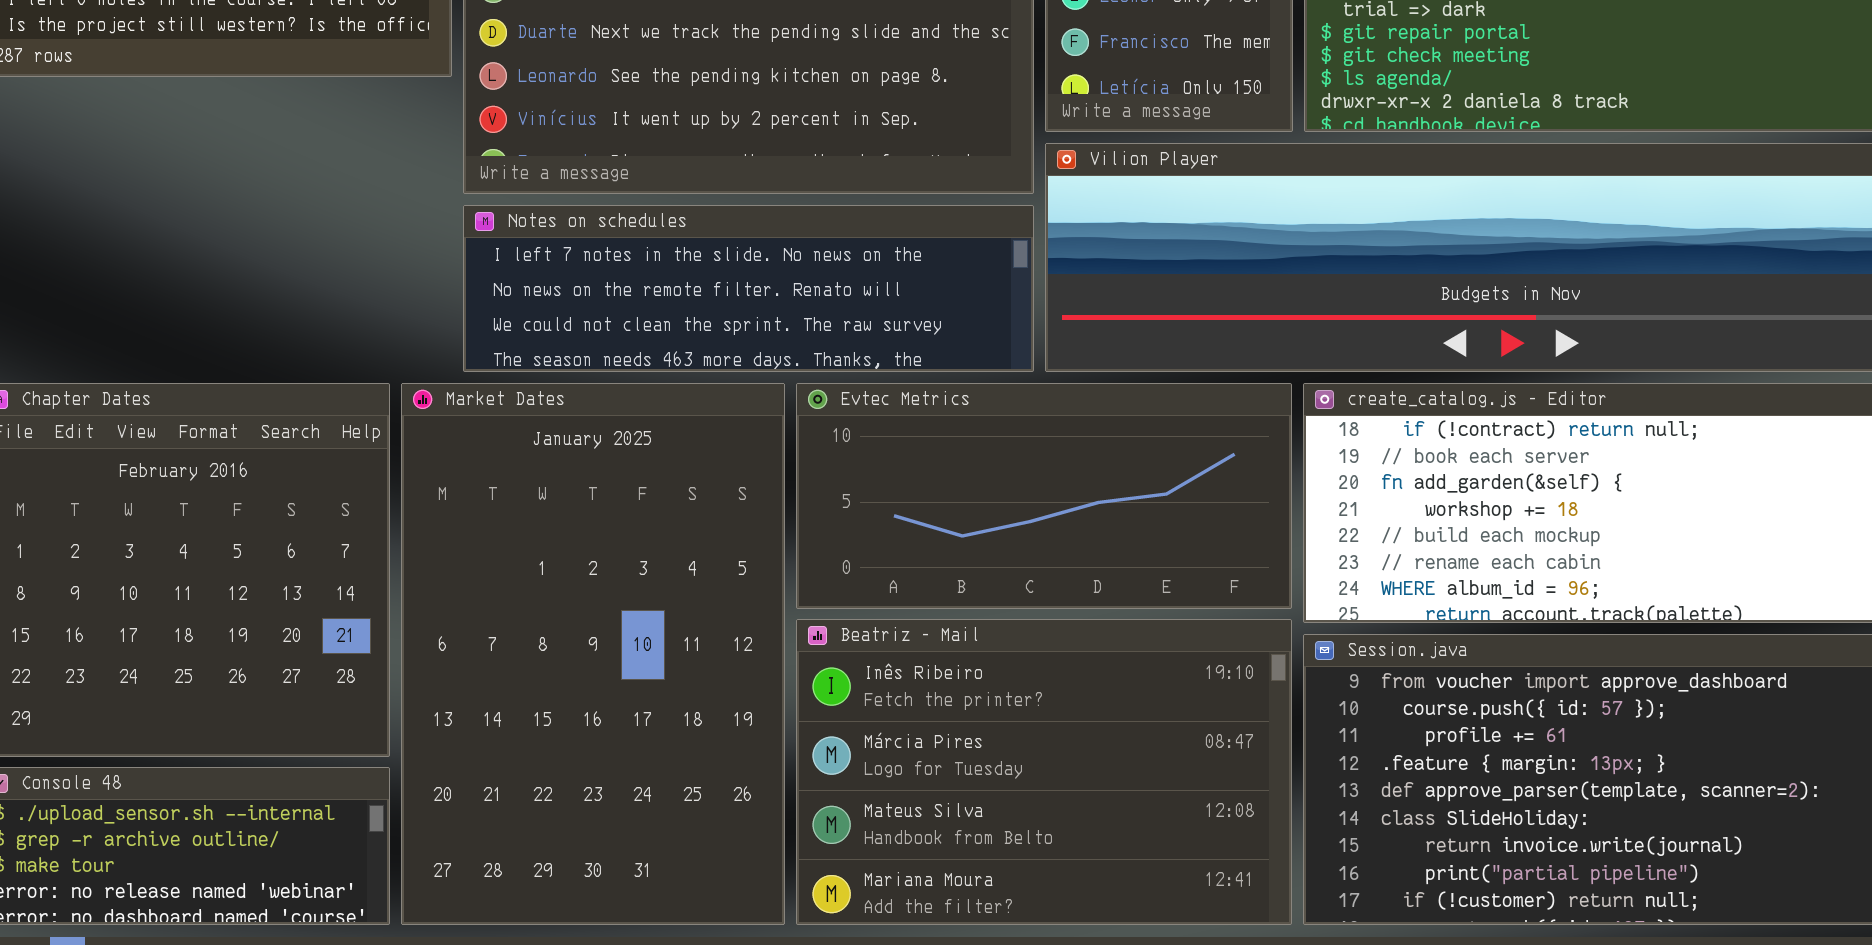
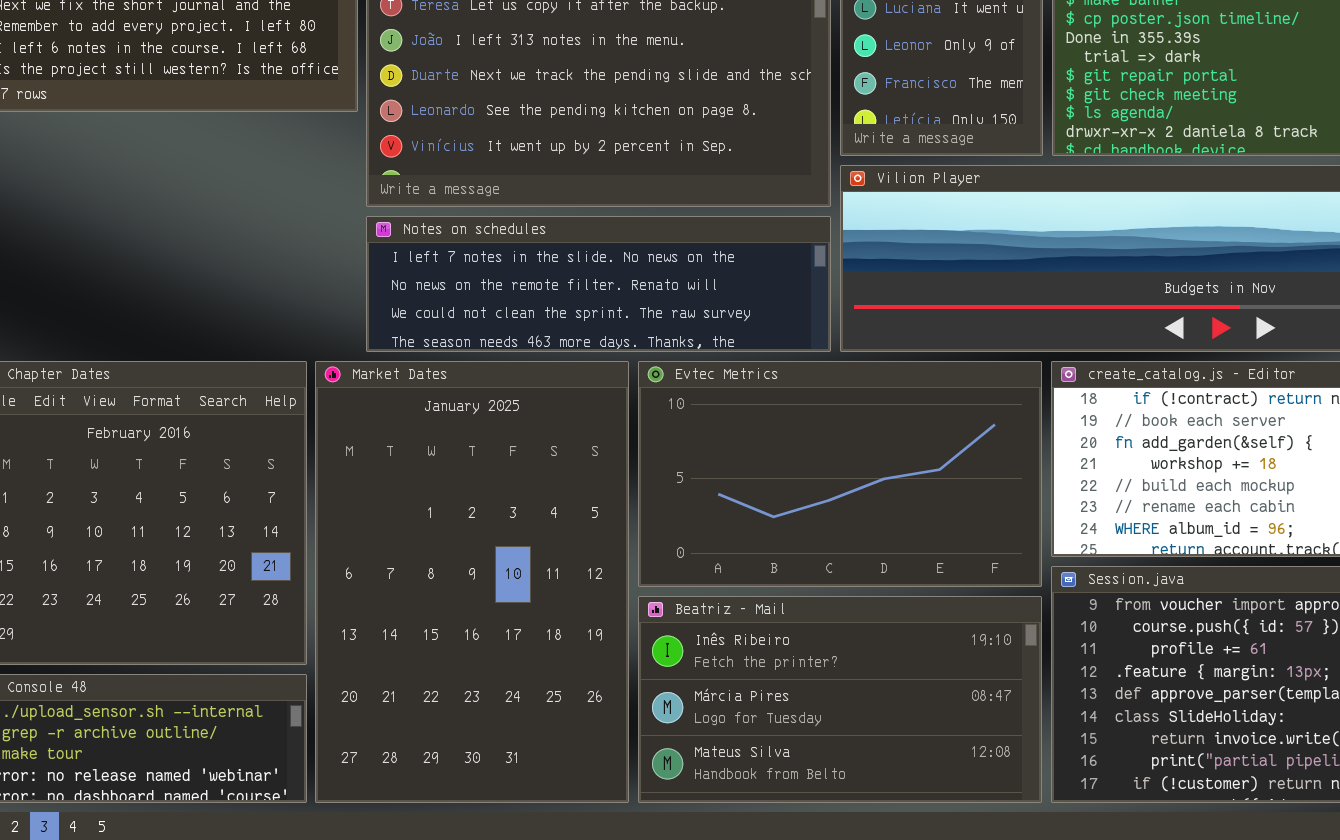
Evtec Metrics: [796,383,1292,609] -> [638,361,1042,587], resized
Beatriz - Mail: [796,619,1292,925] -> [638,596,1042,803], resized

